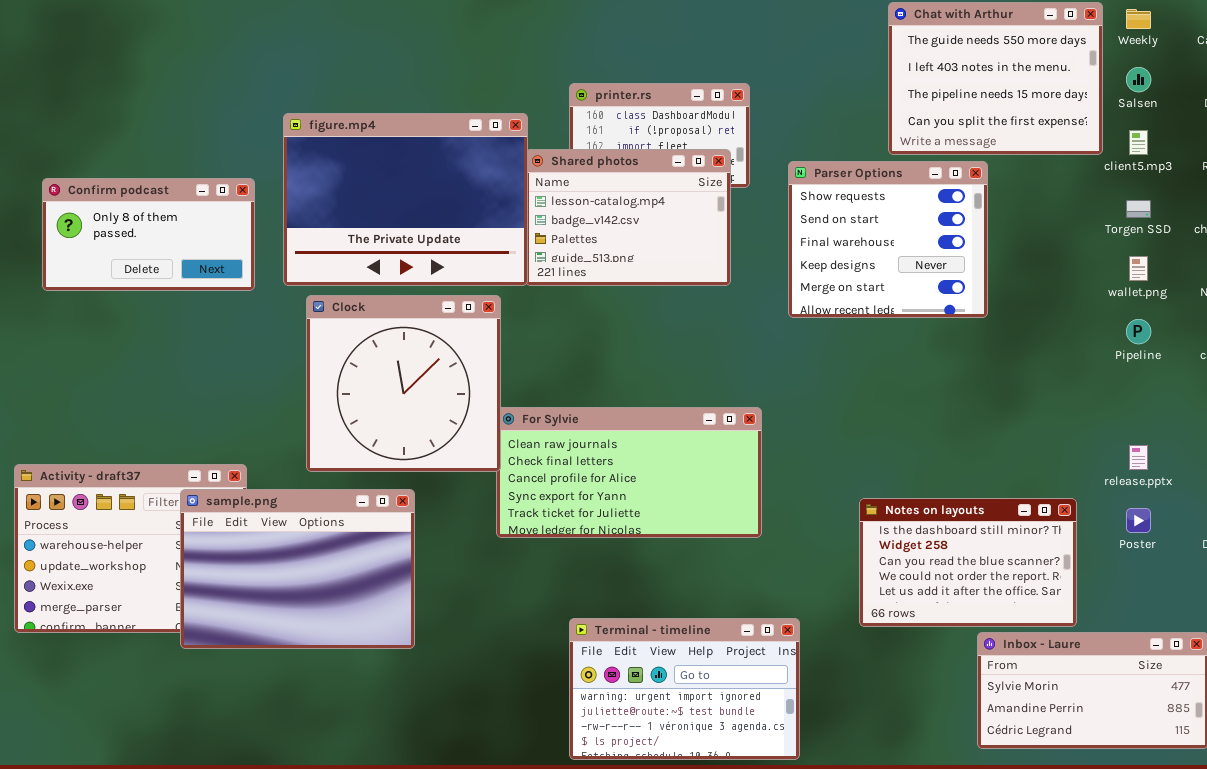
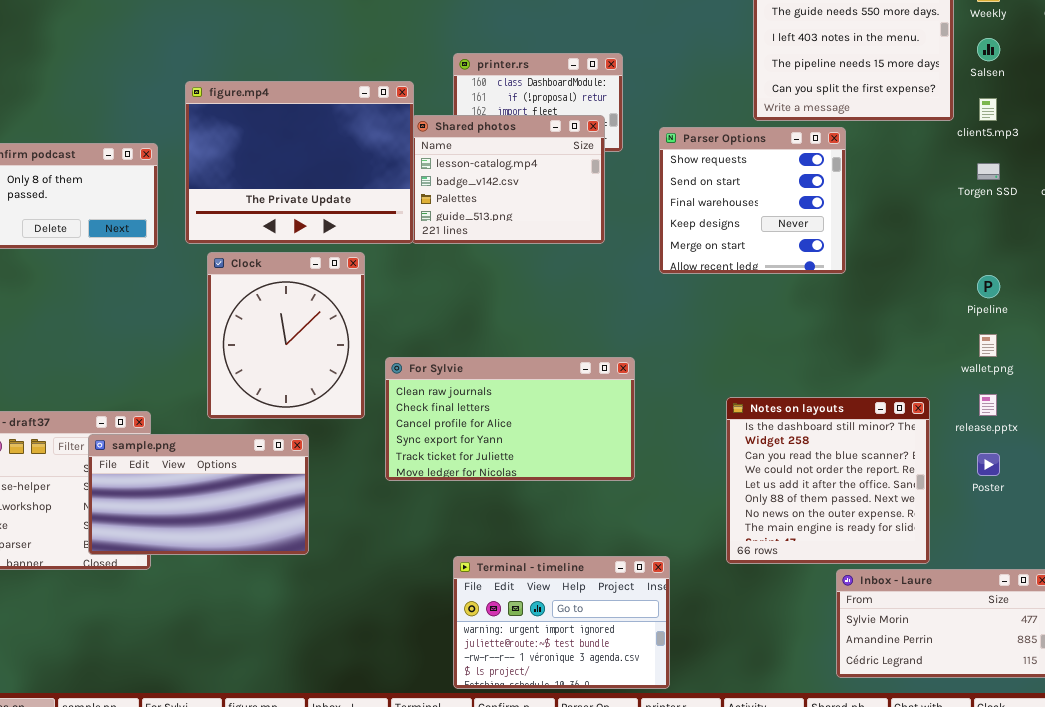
wallet.png: [1129,256,1148,281] -> [979,334,997,357], moved
Clock: [306,295,501,472] -> [207,252,365,419], resized
sample.png: [180,489,415,649] -> [88,434,309,555], resized
Notes on layouts: [859,498,1077,627] -> [726,397,930,564], resized

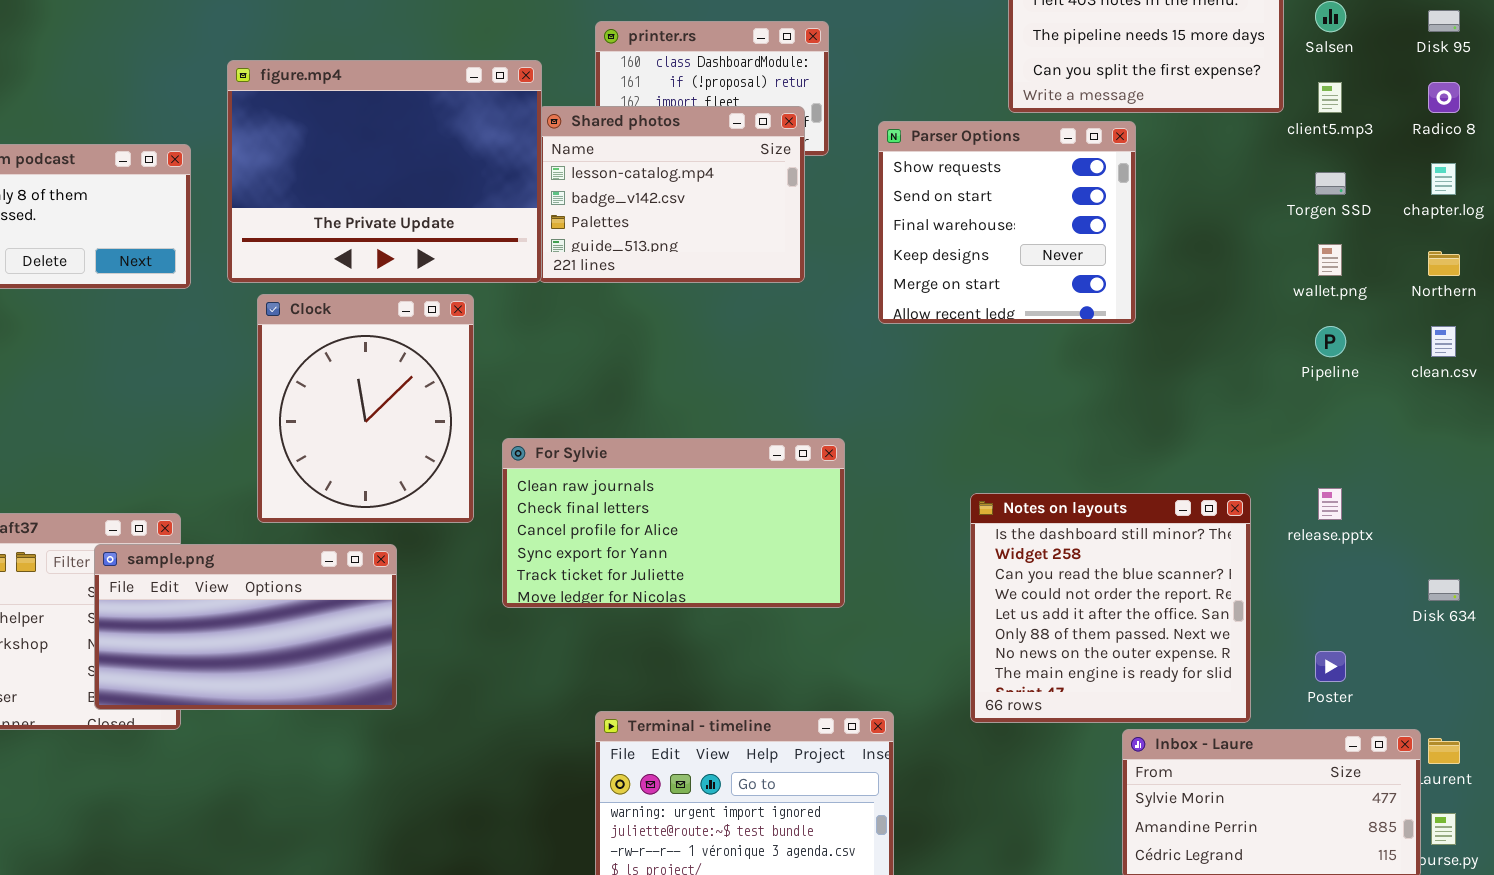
wallet.png: [979,334,997,357] -> [1318,244,1342,276], moved
Poster: [977,453,1000,476] -> [1315,651,1346,682], moved

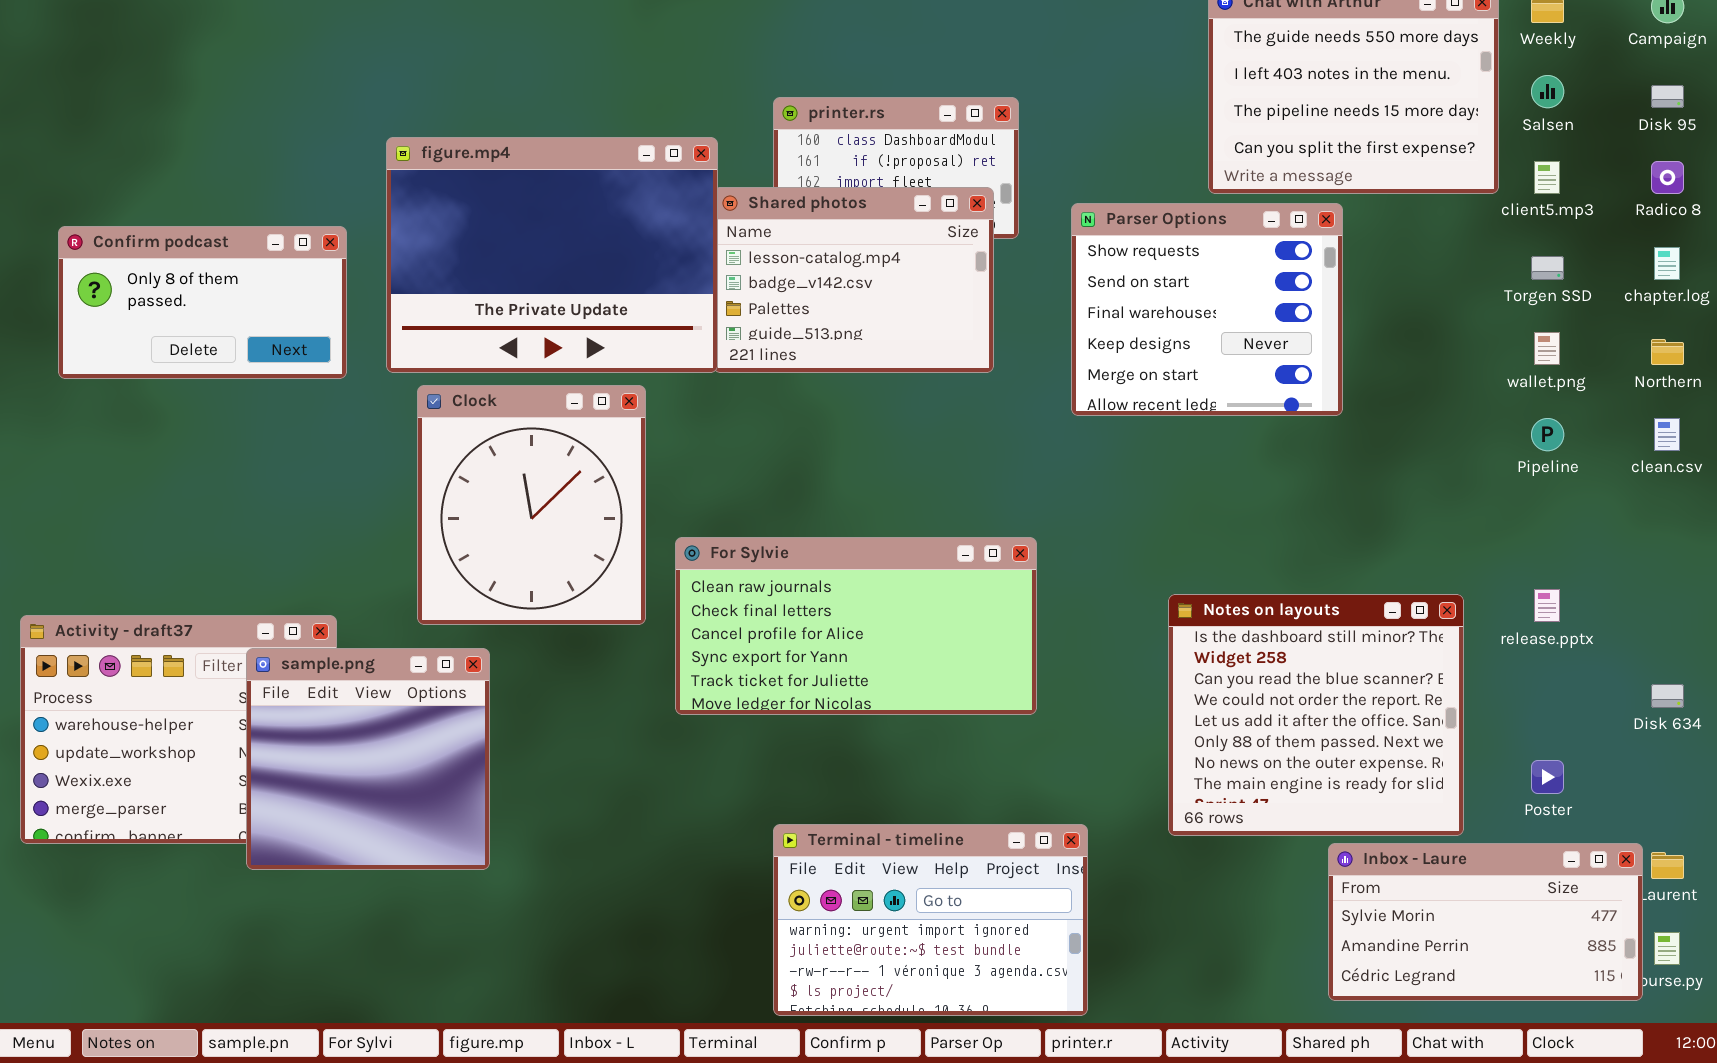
sample.png: [94,544,397,710] -> [246,648,490,870], resized

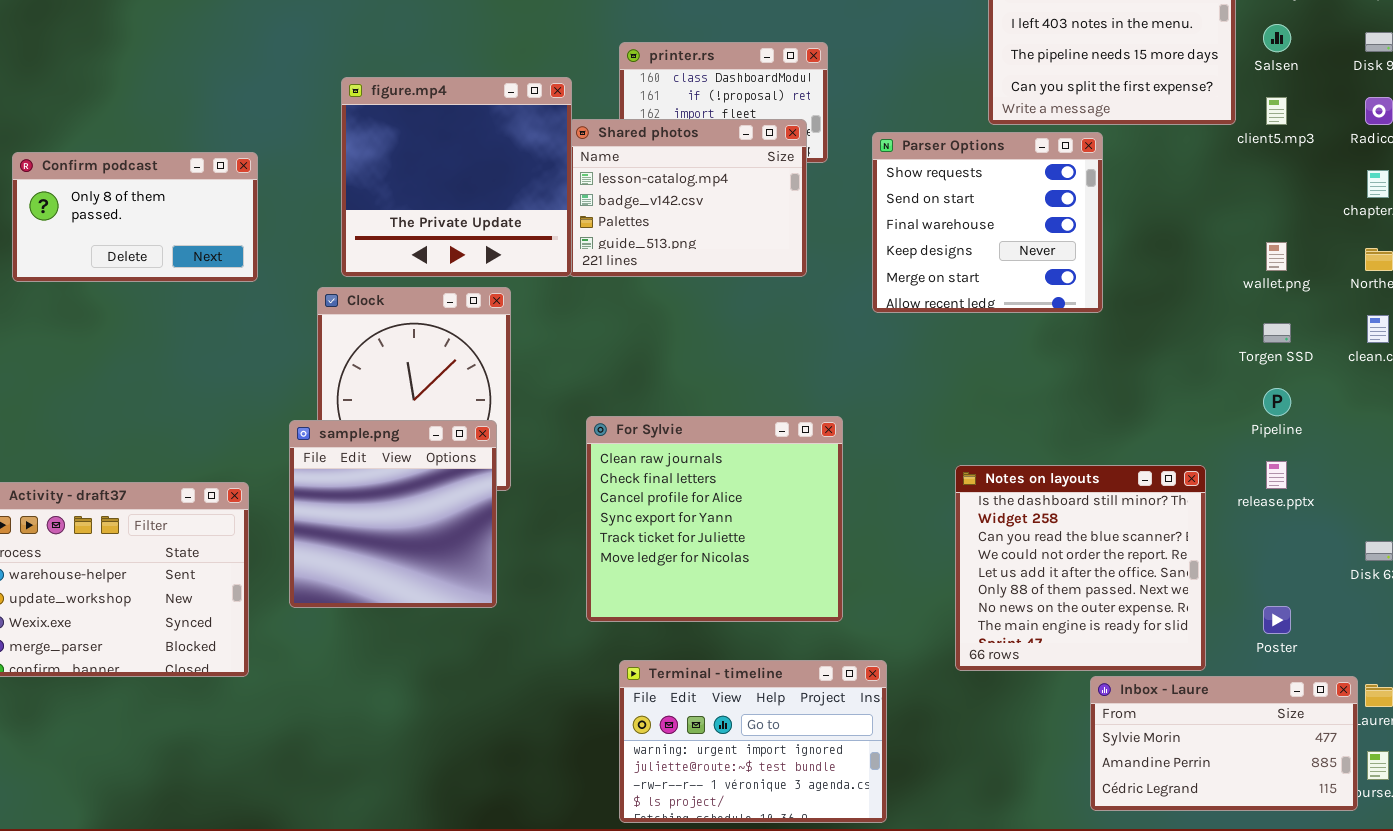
figure.mp4: [386,137,718,373] -> [341,77,572,277], resized
Torgen SSD: [1531,256,1564,280] -> [1263,323,1291,343], moved
Pipeline: [1531,418,1564,451] -> [1263,388,1291,416], moved
For Sylvie: [675,537,1037,715] -> [586,416,843,622], resized
sample.png: [246,648,490,870] -> [289,420,497,608], moved

